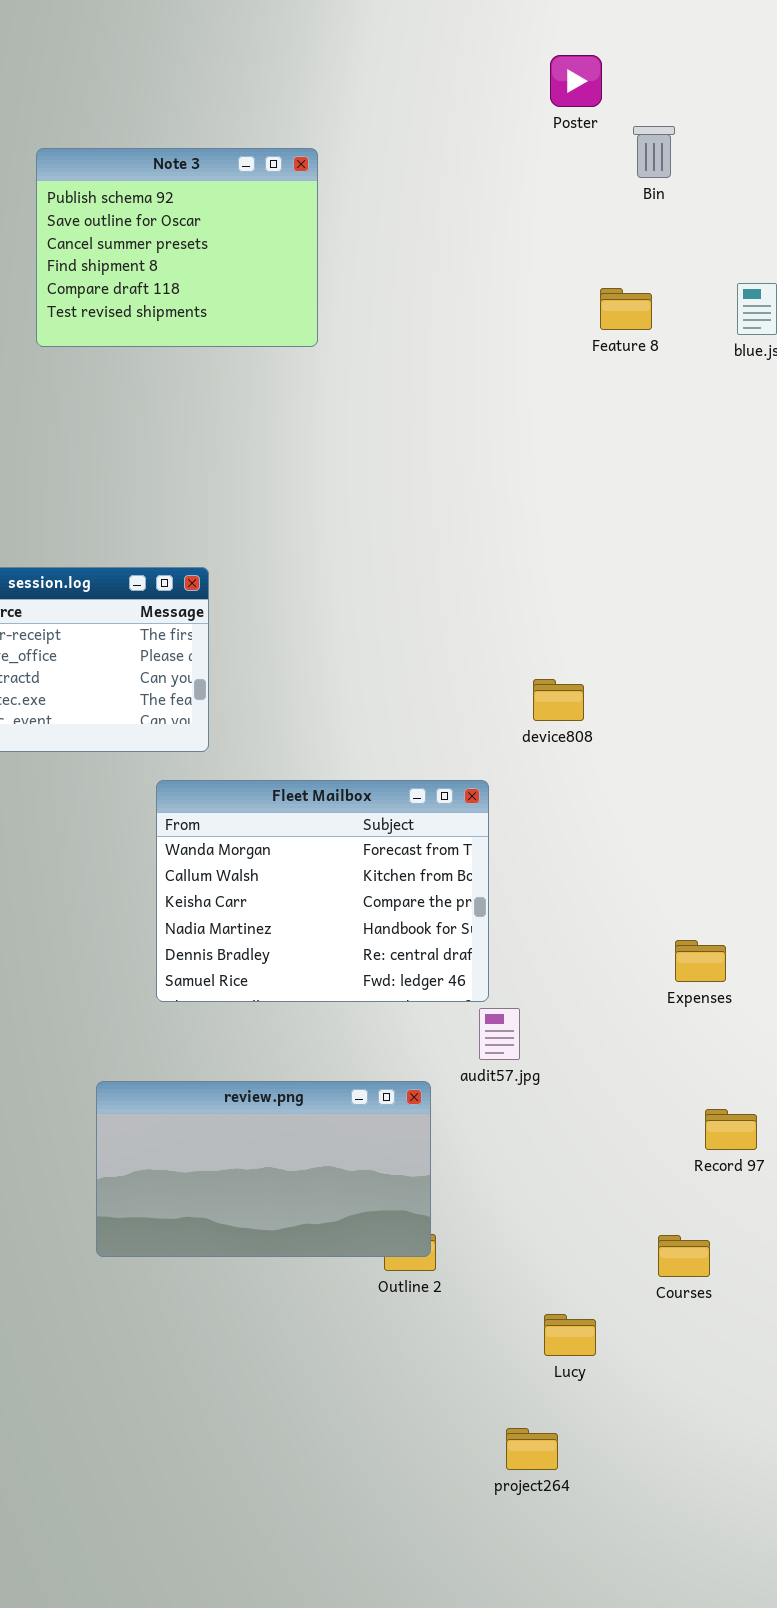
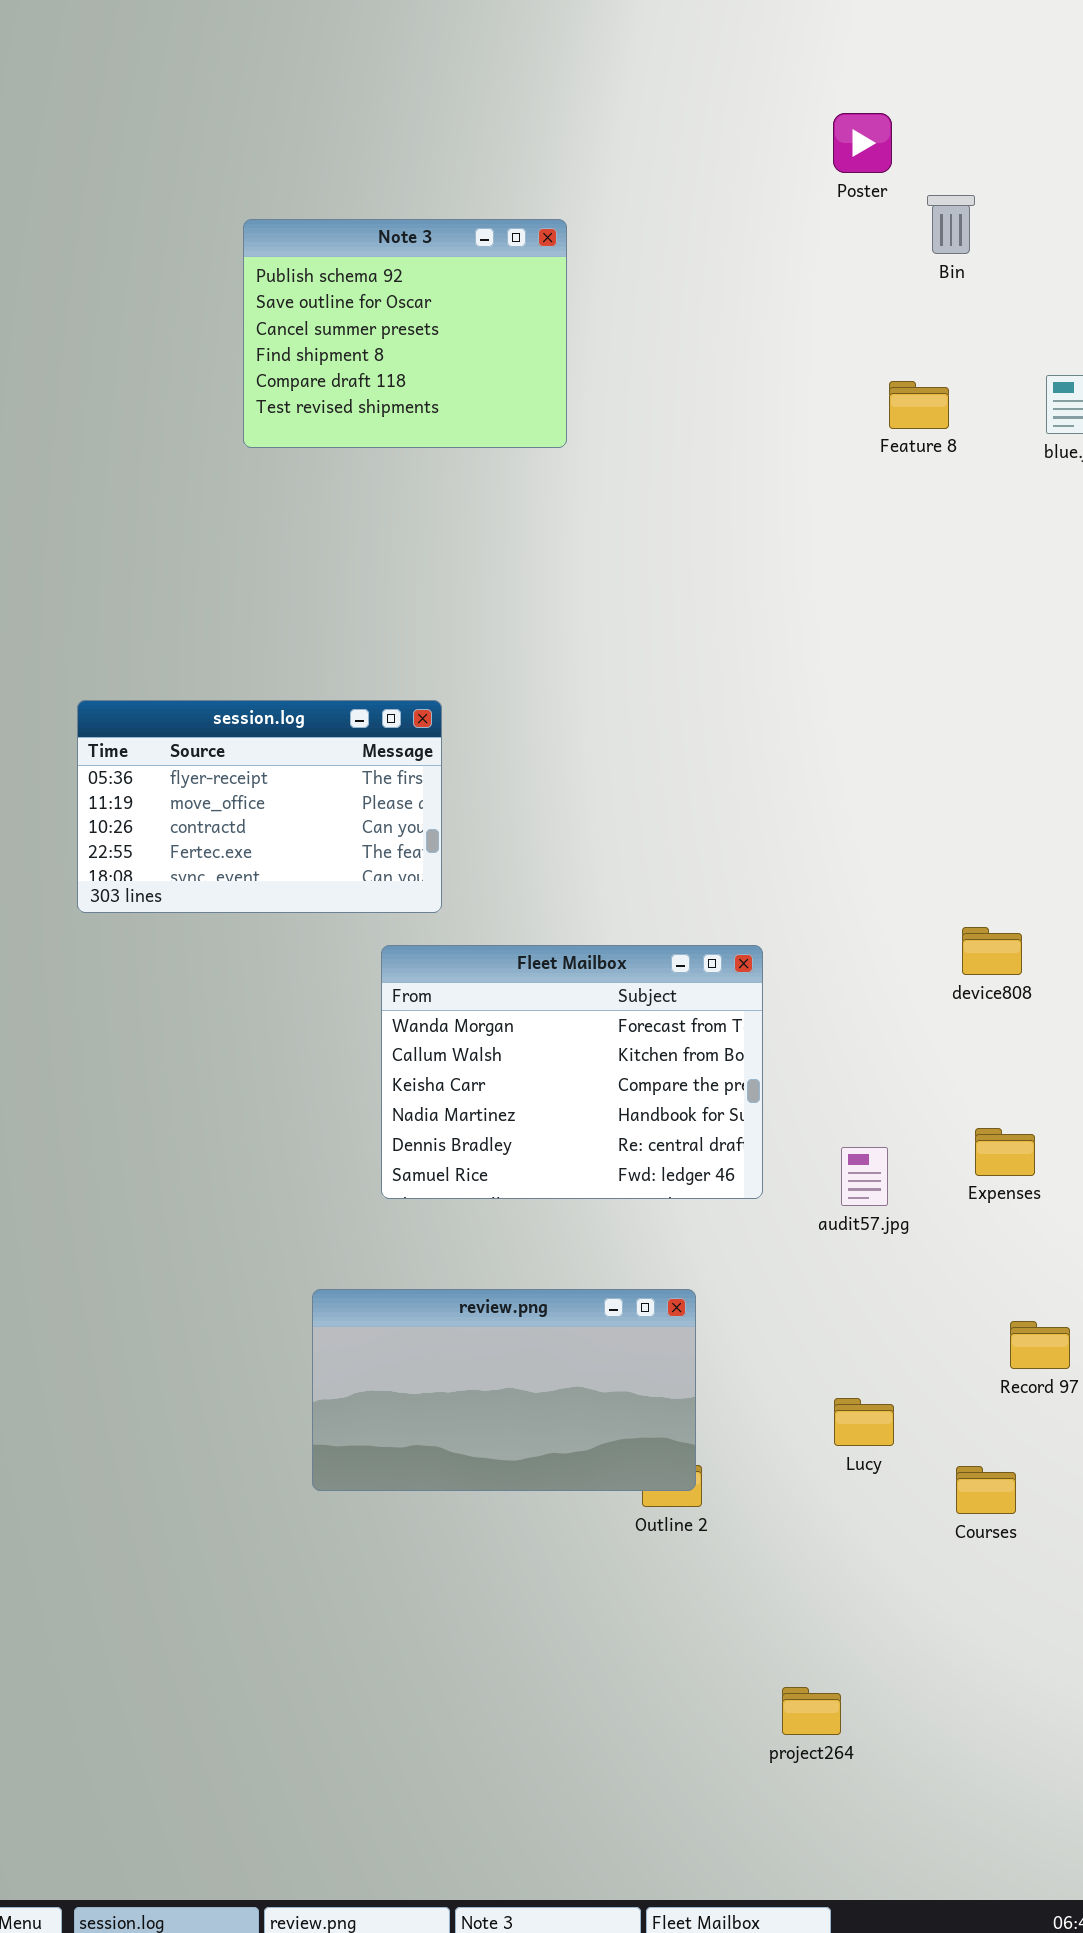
device808: [533,679,584,721] -> [962,927,1022,975], moved
audit57.jpg: [479,1008,520,1060] -> [841,1147,888,1206], moved
Lucy: [544,1314,596,1356] -> [834,1398,894,1446], moved

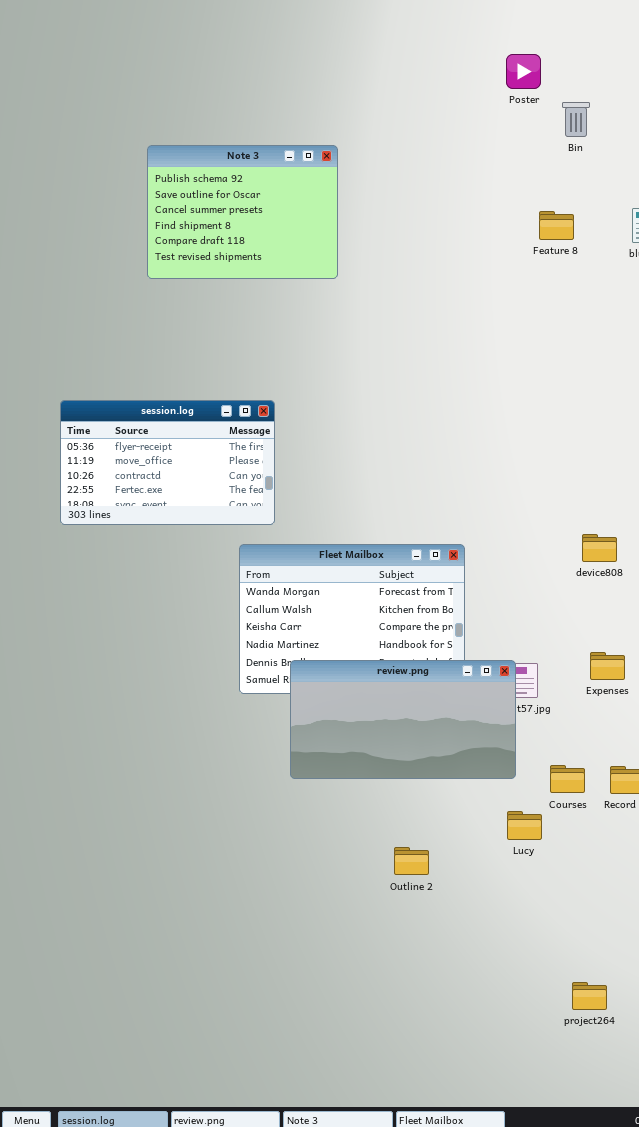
Note 3: [243,219,567,448] -> [147,145,338,279], moved
review.png: [312,1289,696,1491] -> [290,660,516,779], moved
Courses: [956,1466,1016,1514] -> [550,765,585,793], moved
project264: [782,1687,841,1735] -> [572,982,607,1010], moved

